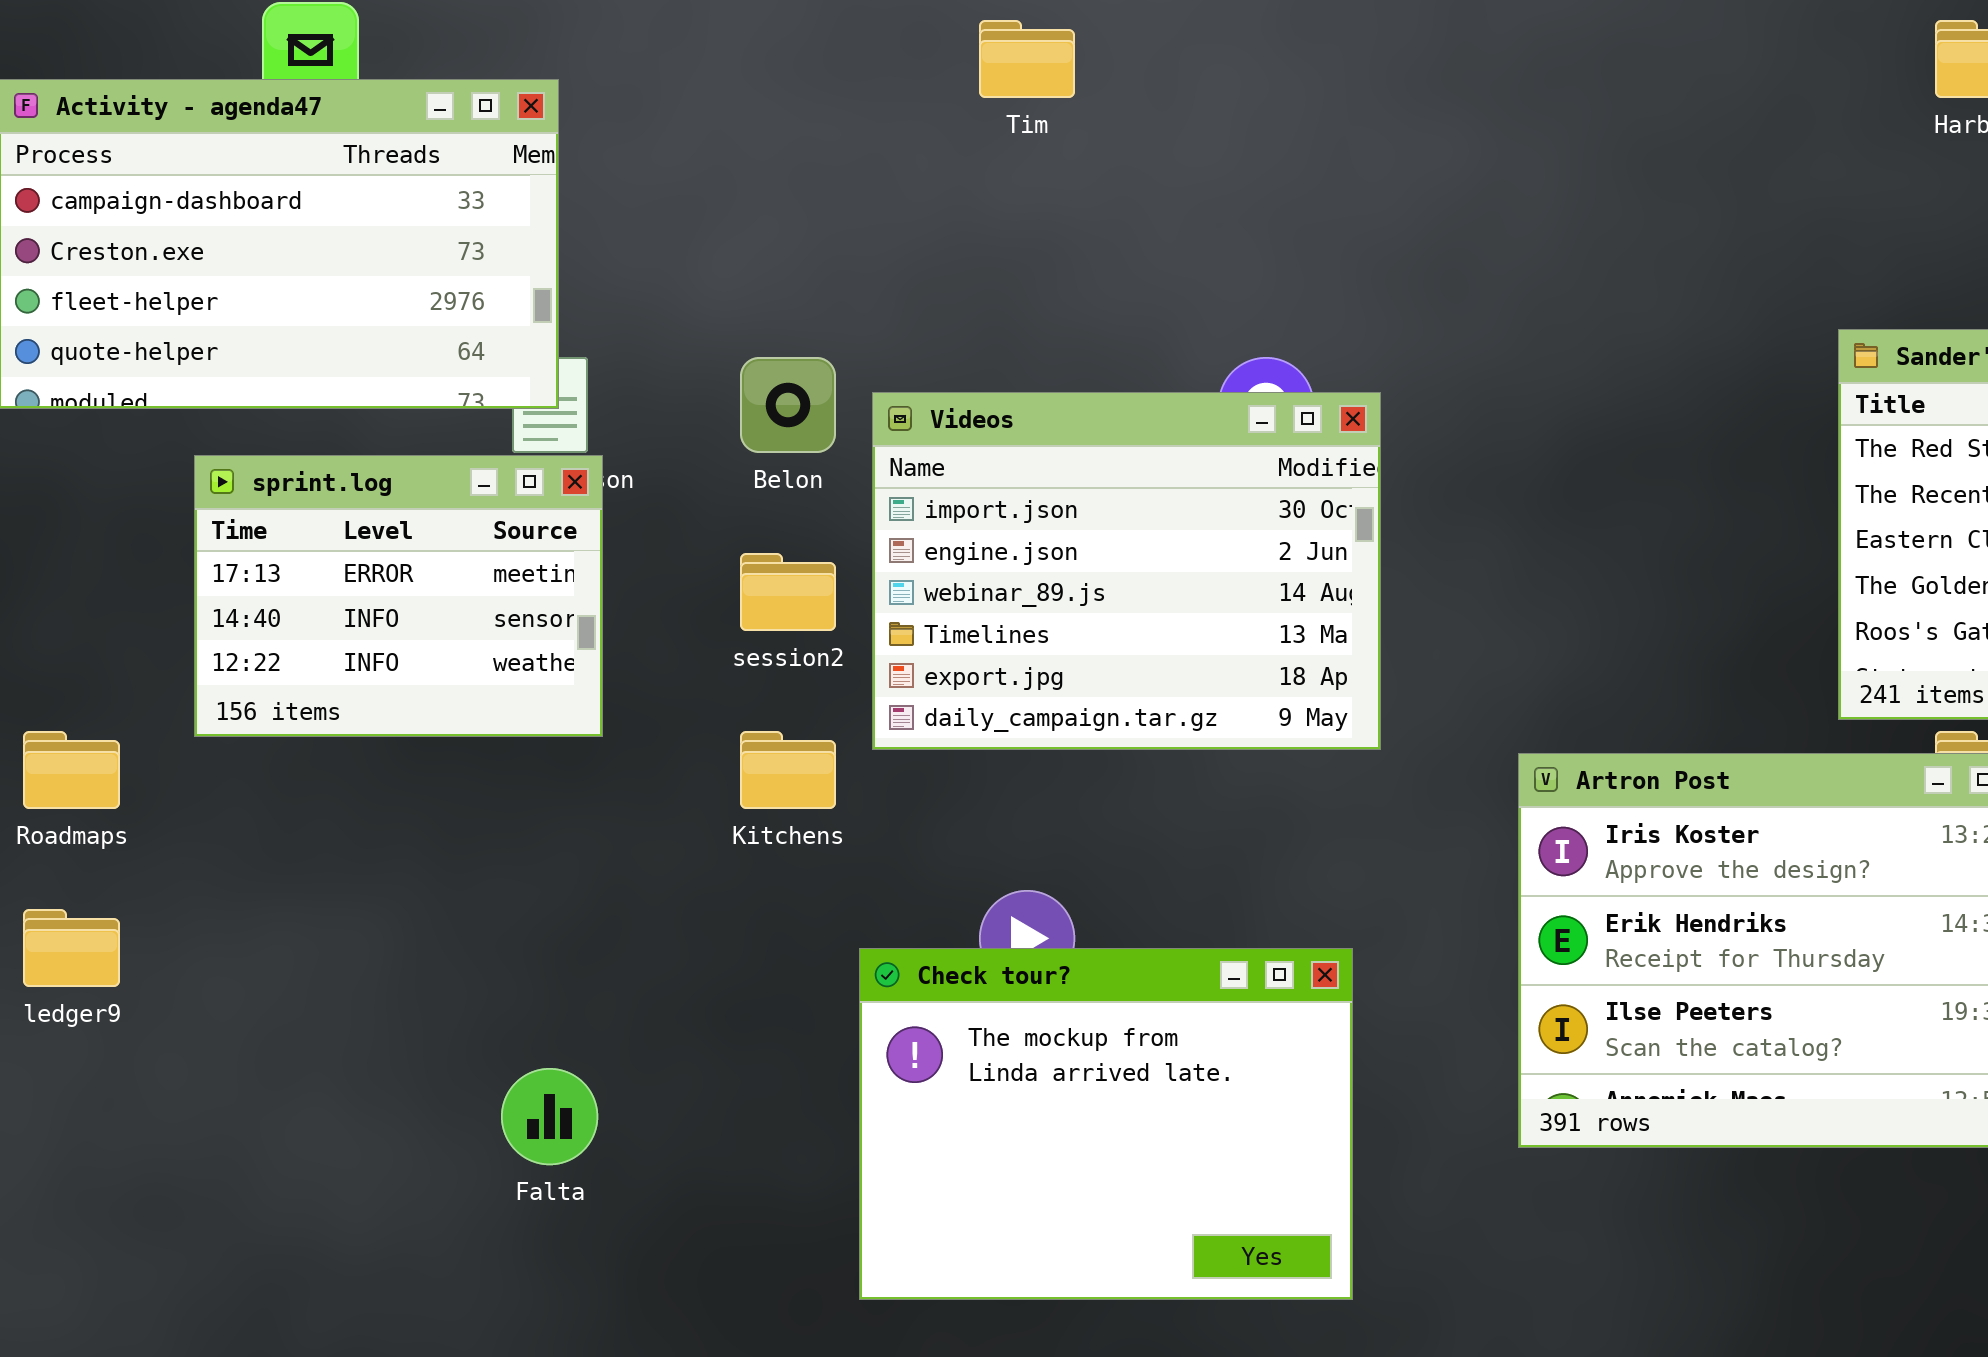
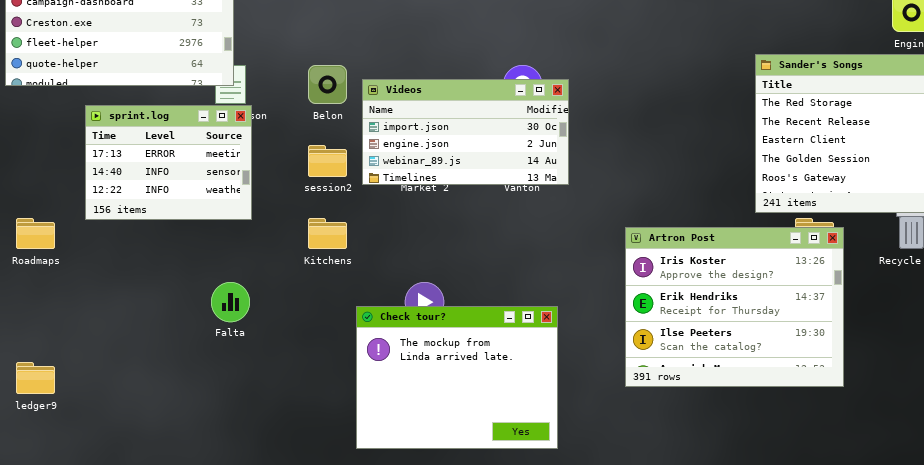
Videos: [872,392,1381,750] -> [362,79,569,185], resized
ledger9: [23,909,120,987] -> [16,362,55,394], moved
Falta: [501,1068,598,1165] -> [211,282,250,322], moved

